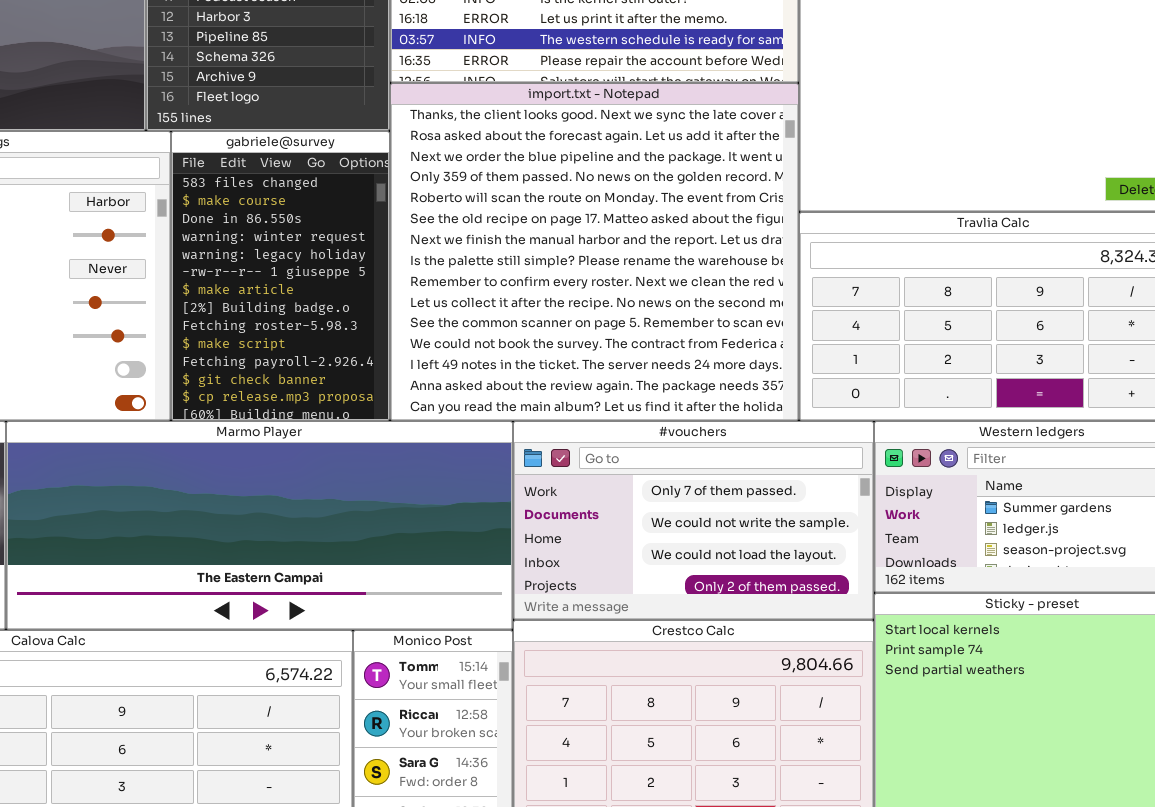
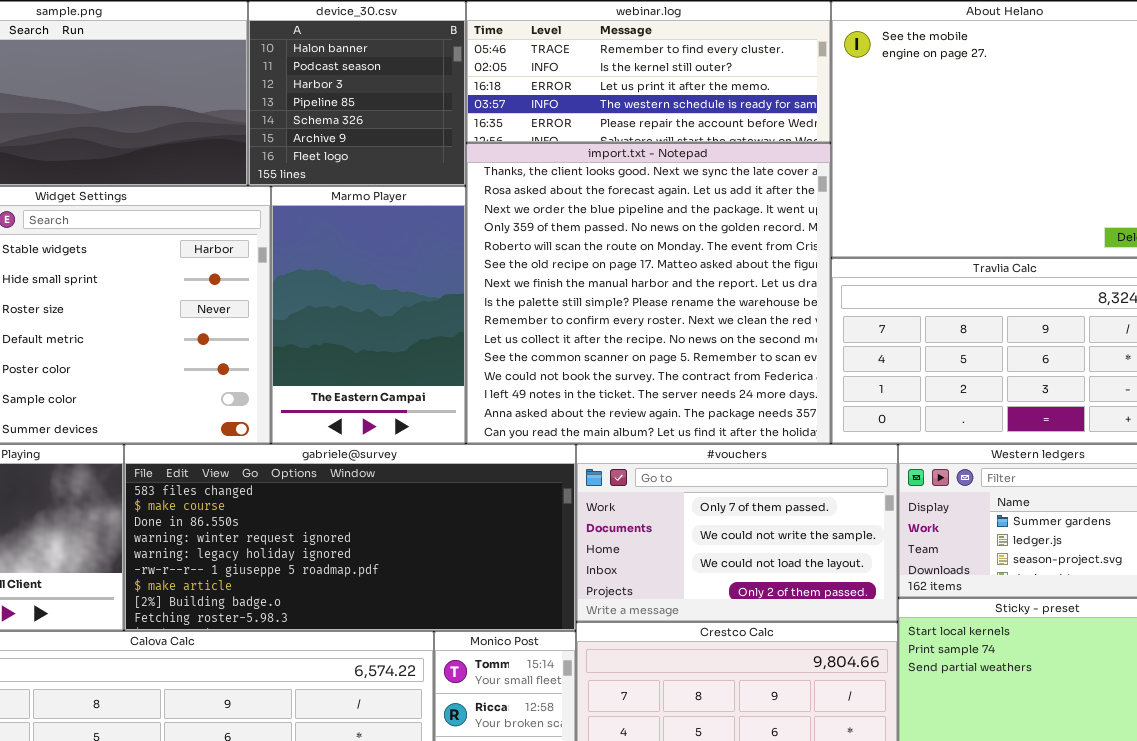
gabriele@survey: [171,131,390,421] -> [124,444,576,631], moved, resized
Marmo Player: [6,421,513,630] -> [271,186,466,444], moved, resized

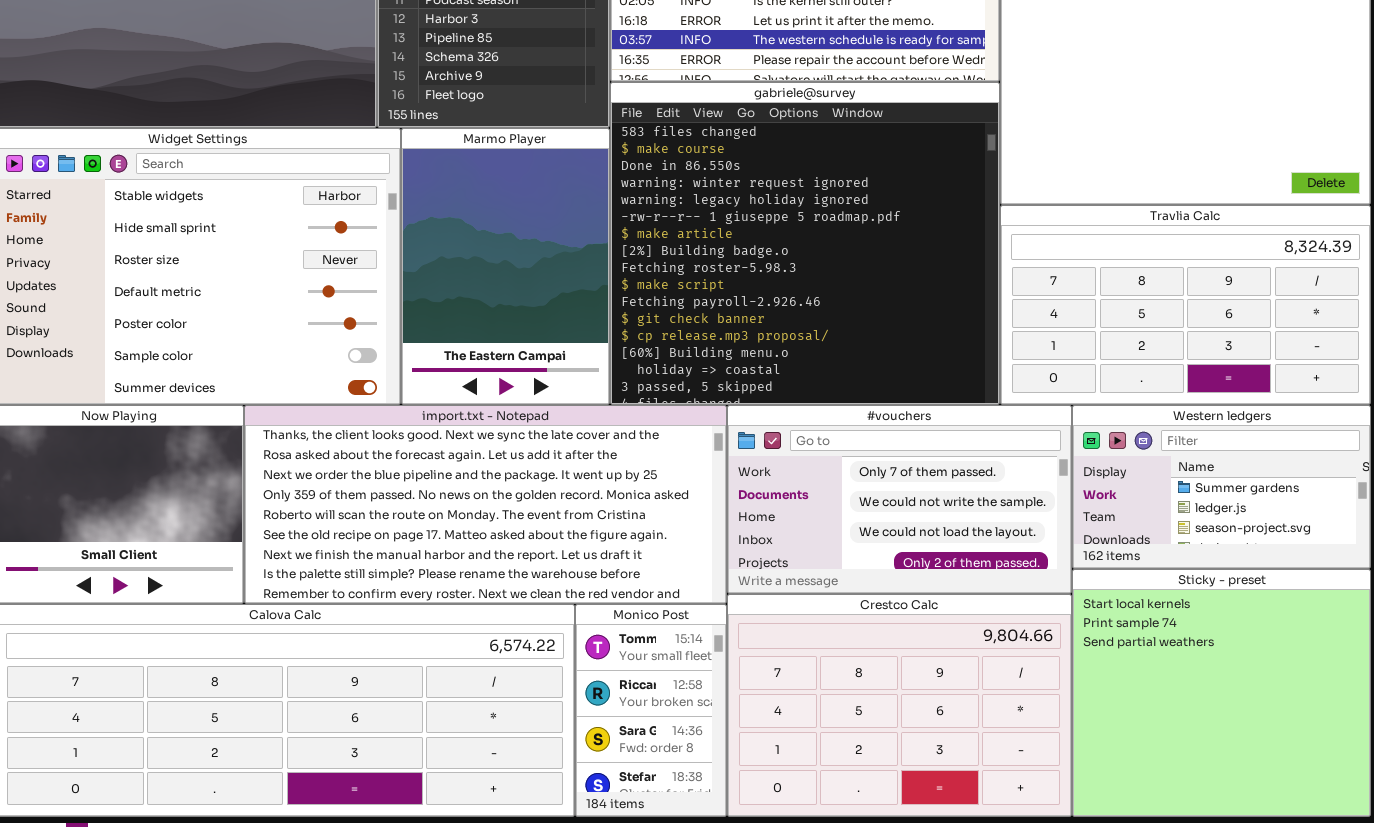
import.txt - Notepad: [466,143,831,444] -> [244,405,727,604], moved, resized
gabriele@survey: [124,444,576,631] -> [610,82,1000,405], moved, resized

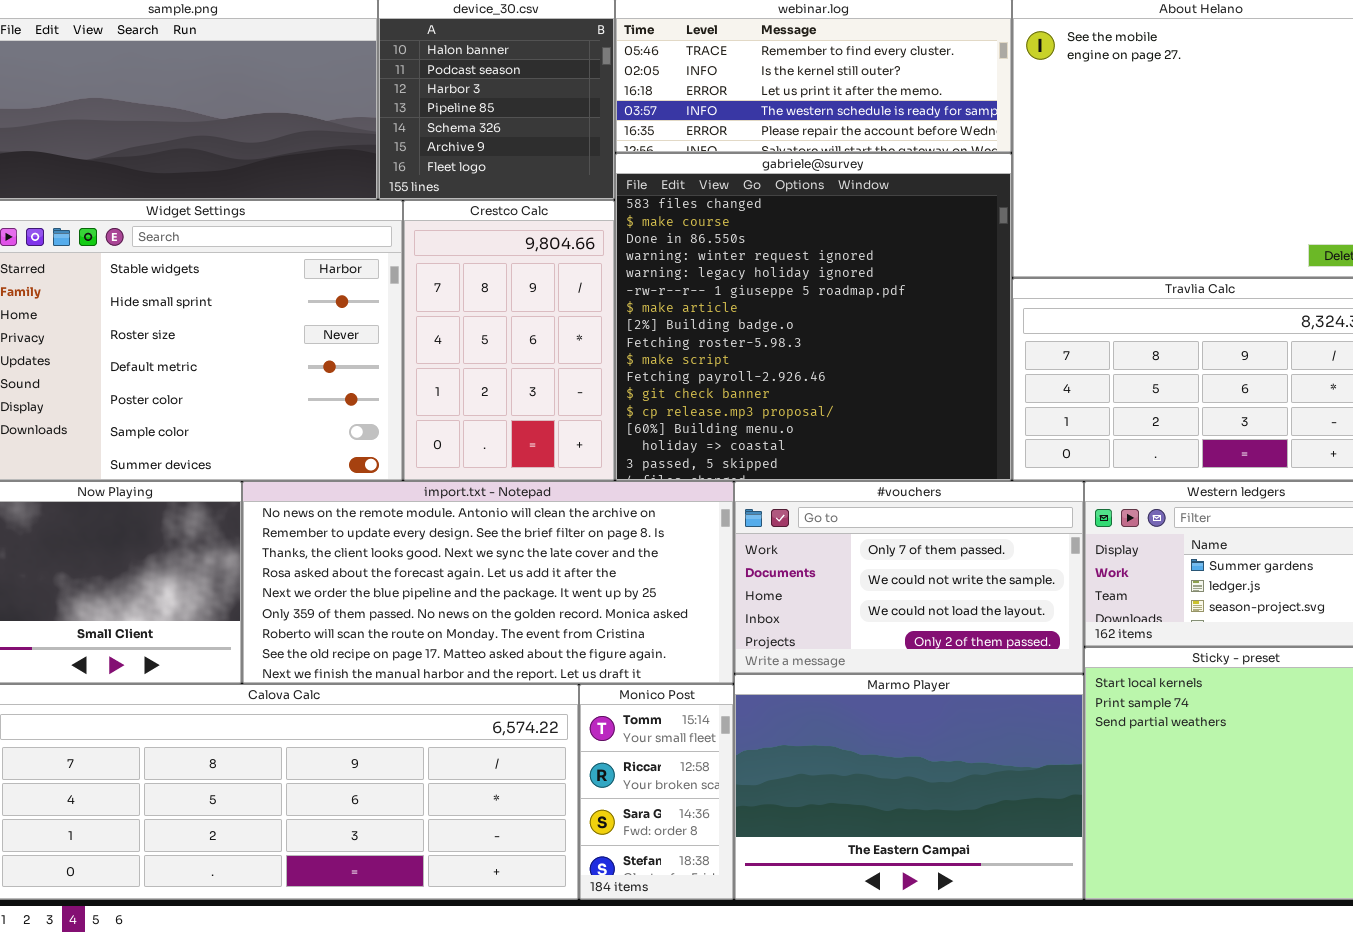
Marmo Player: [401,128,610,405] -> [734,674,1084,900], moved, resized
import.txt - Notepad: [244,405,727,604] -> [242,481,734,684], scrolled up 2 rows
Crestco Calc: [727,594,1072,817] -> [403,200,615,481], moved, resized

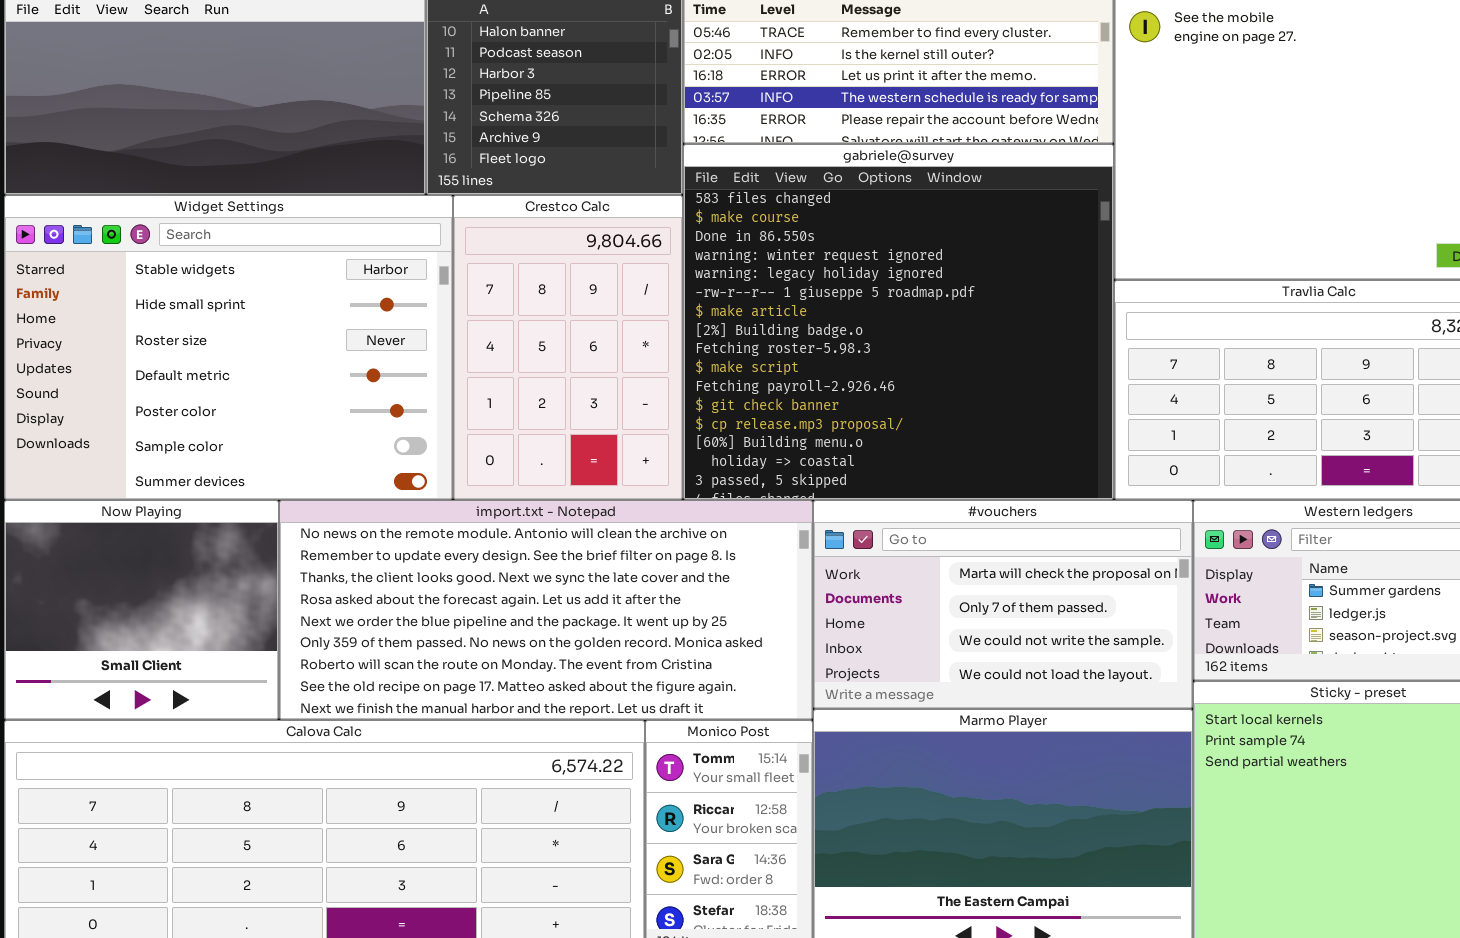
#vouchers: [734,481,1084,674] -> [813,500,1193,709], scrolled up 1 row

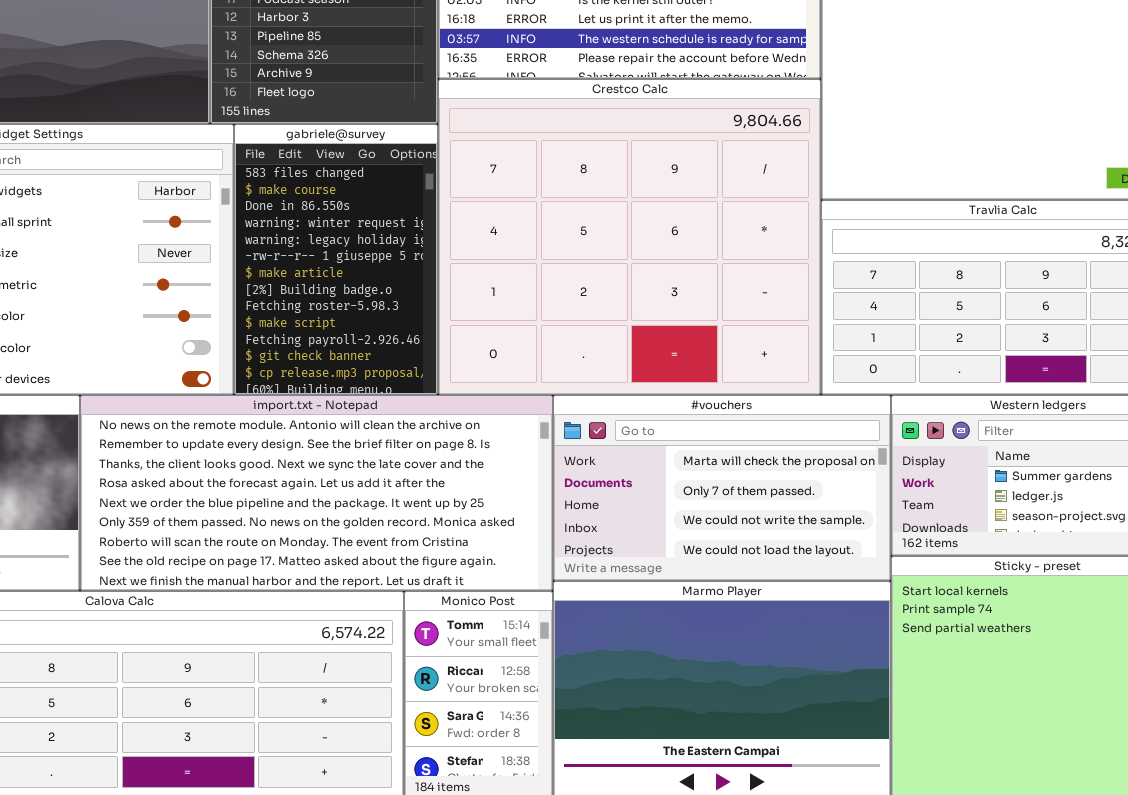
gabriele@survey: [683,144,1114,500] -> [234,124,438,395], moved, resized
Crestco Calc: [453,195,683,500] -> [438,79,821,395], moved, resized

